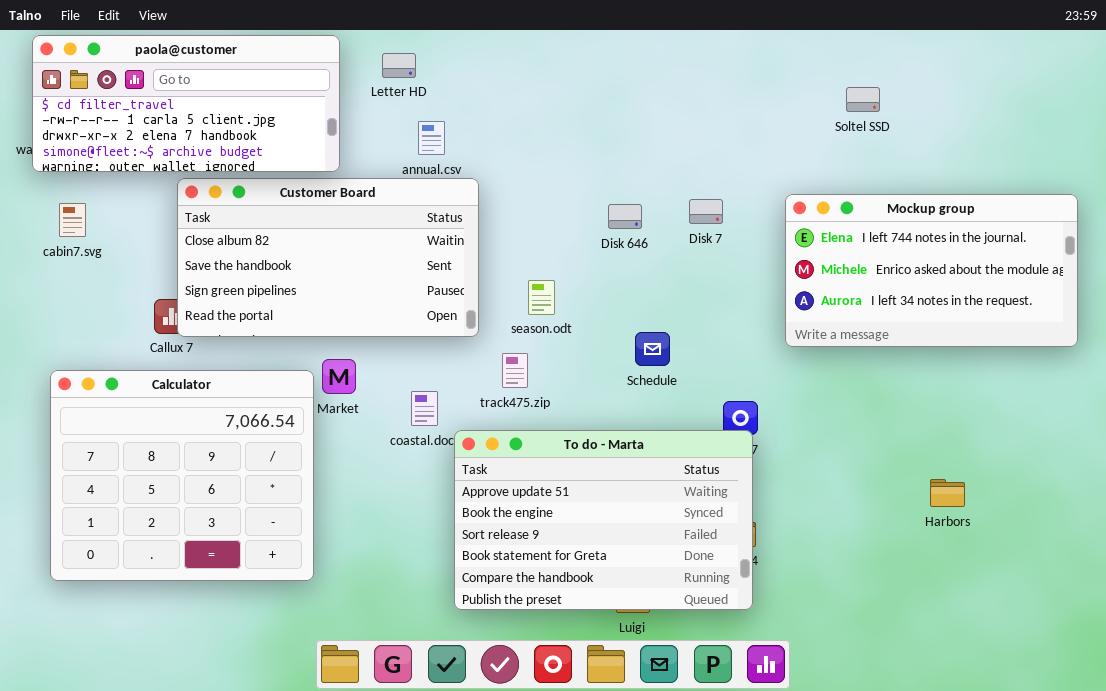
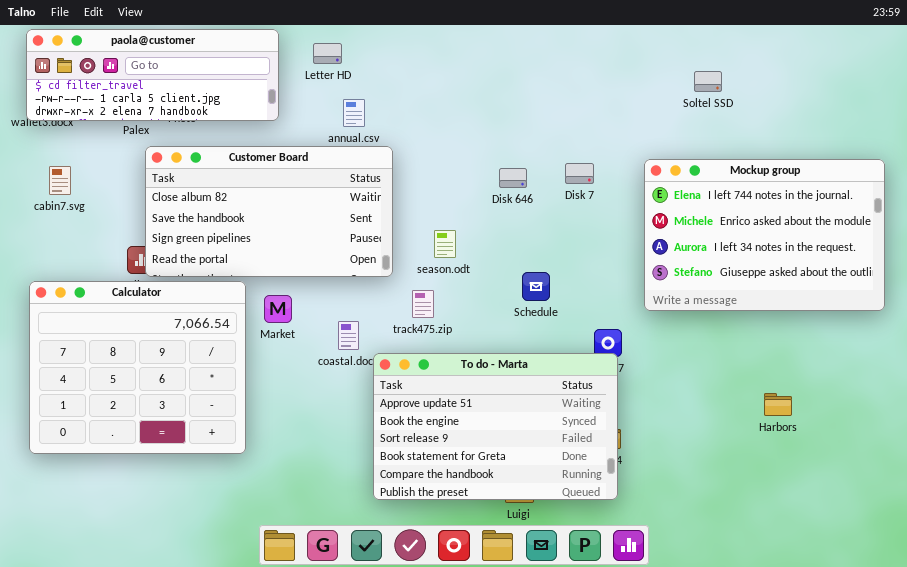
paola@customer: [32,35,340,172] -> [26,29,279,121], resized
Mockup group: [785,194,1078,347] -> [644,159,885,311], resized
Calculator: [50,370,314,581] -> [29,281,246,454], moved

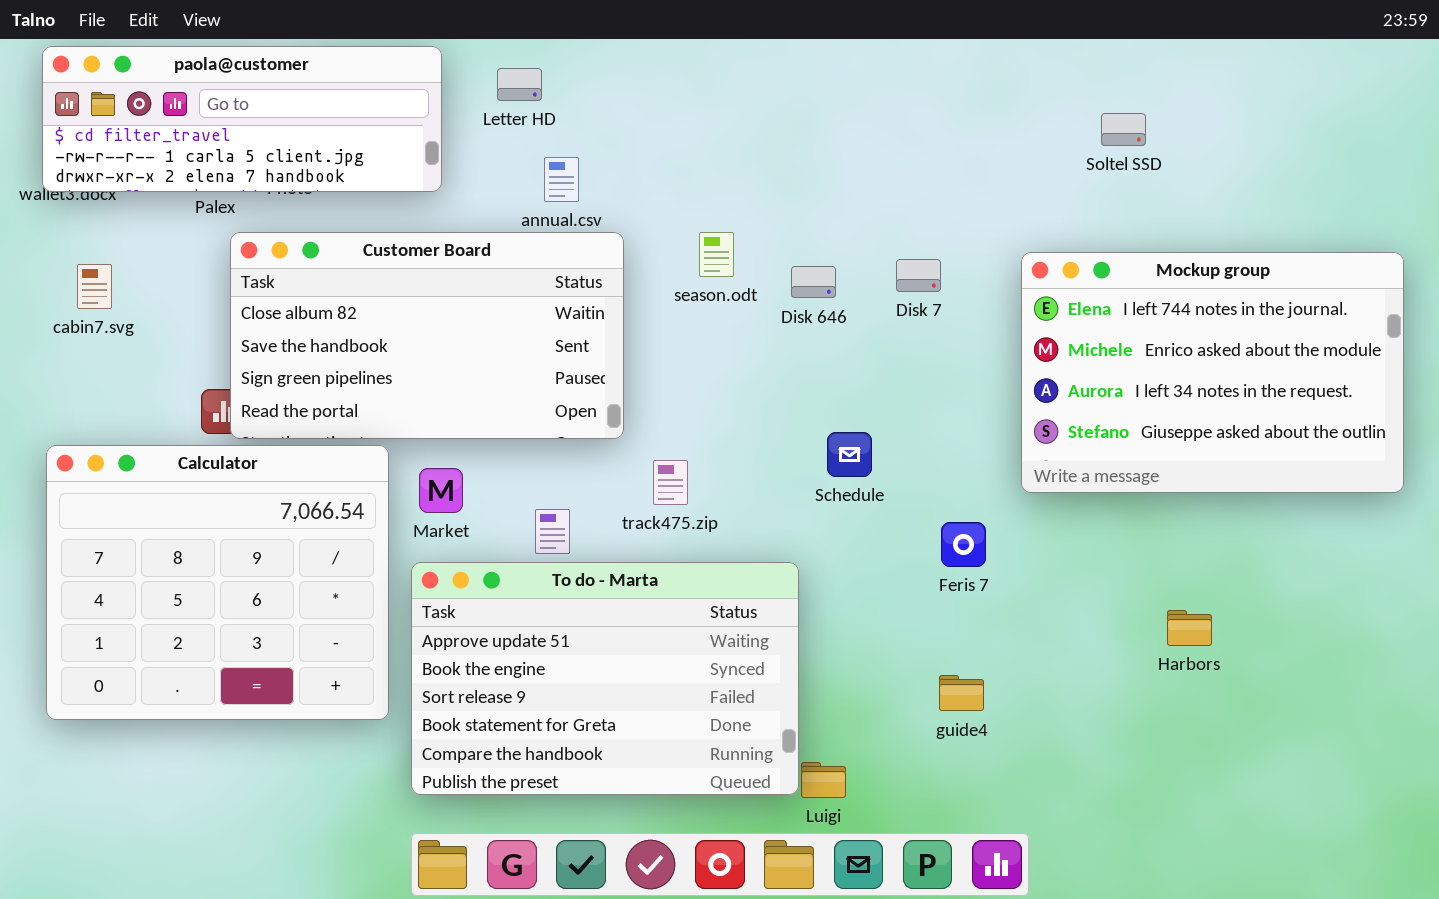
season.odt: [434,230,456,258] -> [699,232,734,277], moved
To do - Marta: [373,353,618,500] -> [411,562,799,795], moved
Harbors: [764,393,792,416] -> [1167,610,1212,646], moved

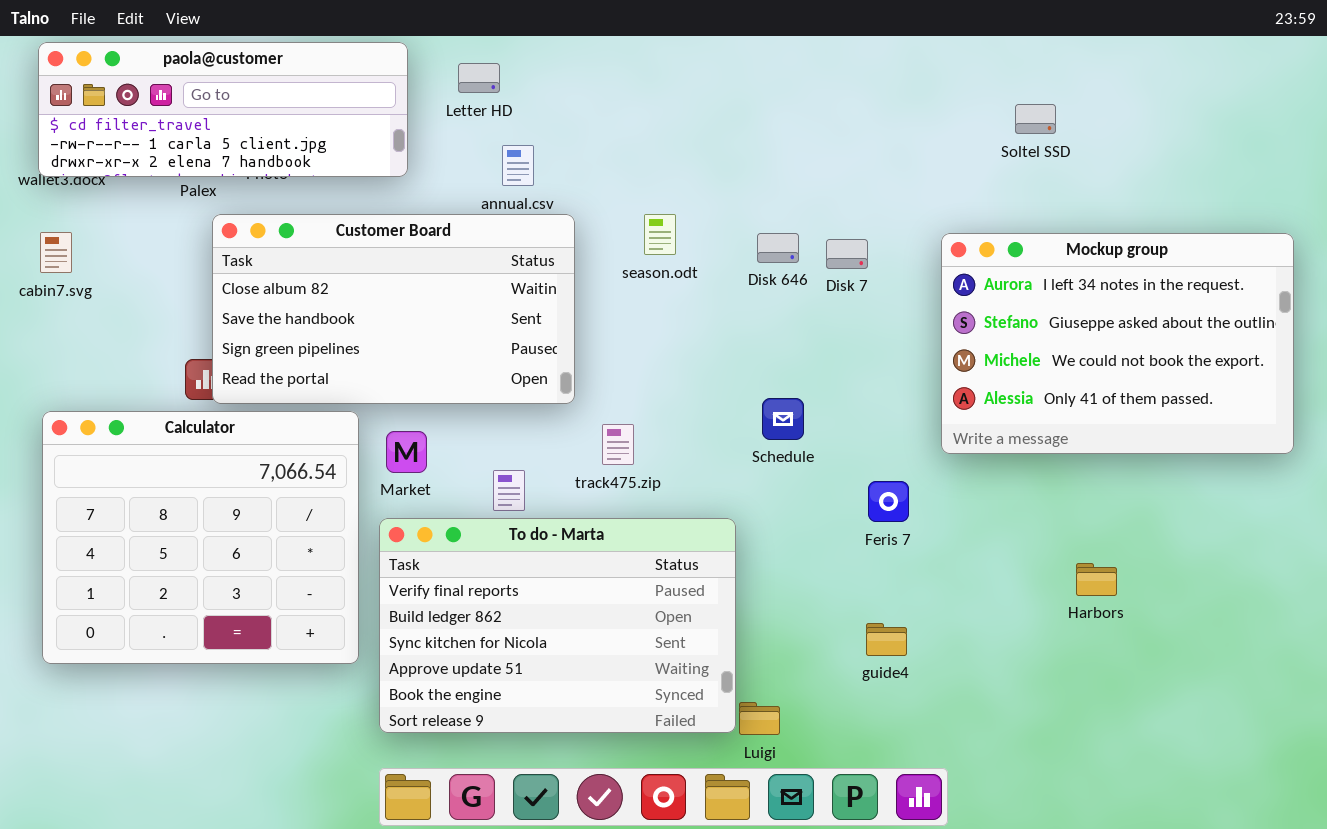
Mockup group: [1021,252,1404,493] -> [941,233,1294,454], scrolled down 2 rows
cabin7.svg: [77,264,112,309] -> [40,232,72,273], moved
Disk 646: [791,266,836,298] -> [757,233,799,263], moved
To do - Marta: [411,562,799,795] -> [379,518,736,733], scrolled up 3 rows

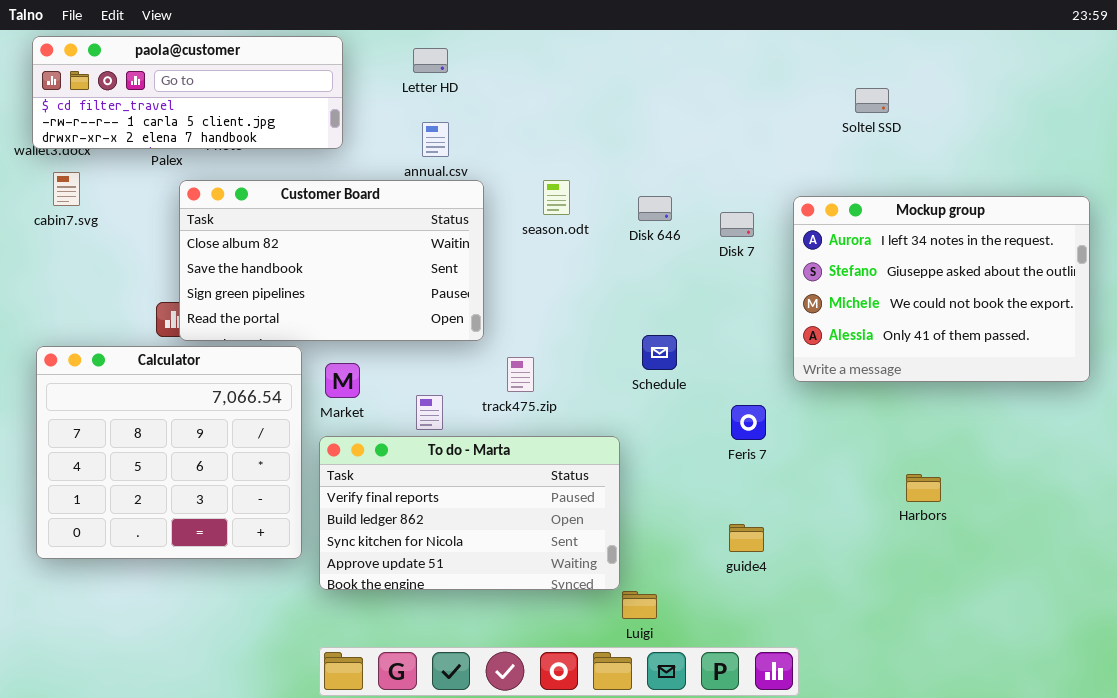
Letter HD: [458,63,500,93] -> [413,48,448,73], moved
cabin7.svg: [40,232,72,273] -> [53,172,80,206], moved
Disk 7: [826,239,868,269] -> [720,212,754,237], moved
To do - Marta: [379,518,736,733] -> [319,436,620,590], resized

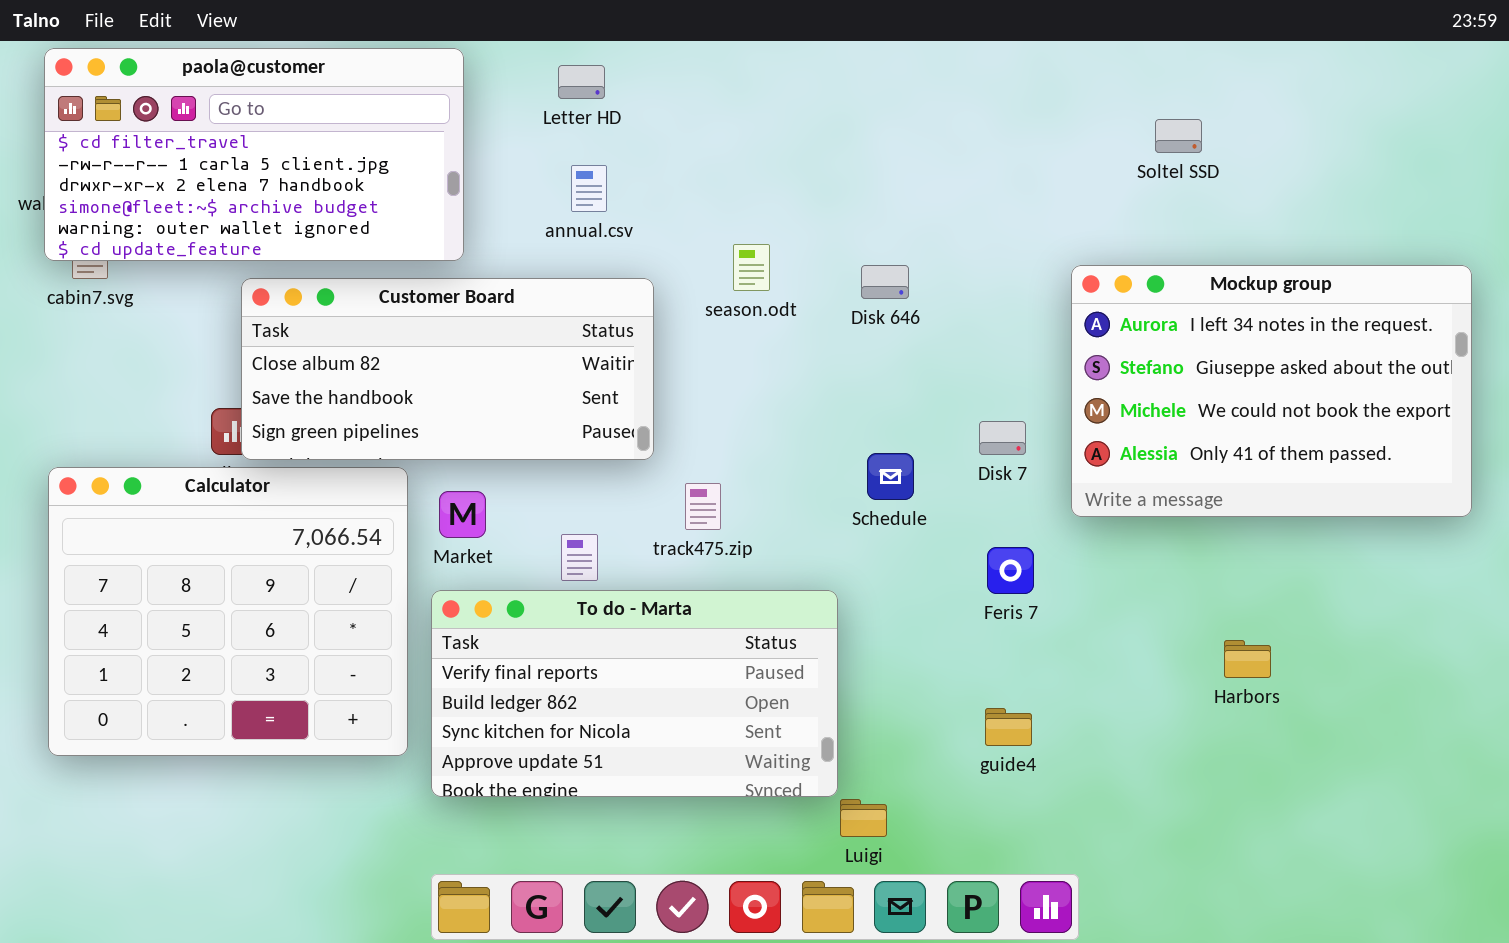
paola@customer: [32,36,343,149] -> [44,48,464,261], resized
Customer Board: [179,180,484,341] -> [241,278,654,460], resized
Disk 7: [720,212,754,237] -> [979,421,1026,455], moved

